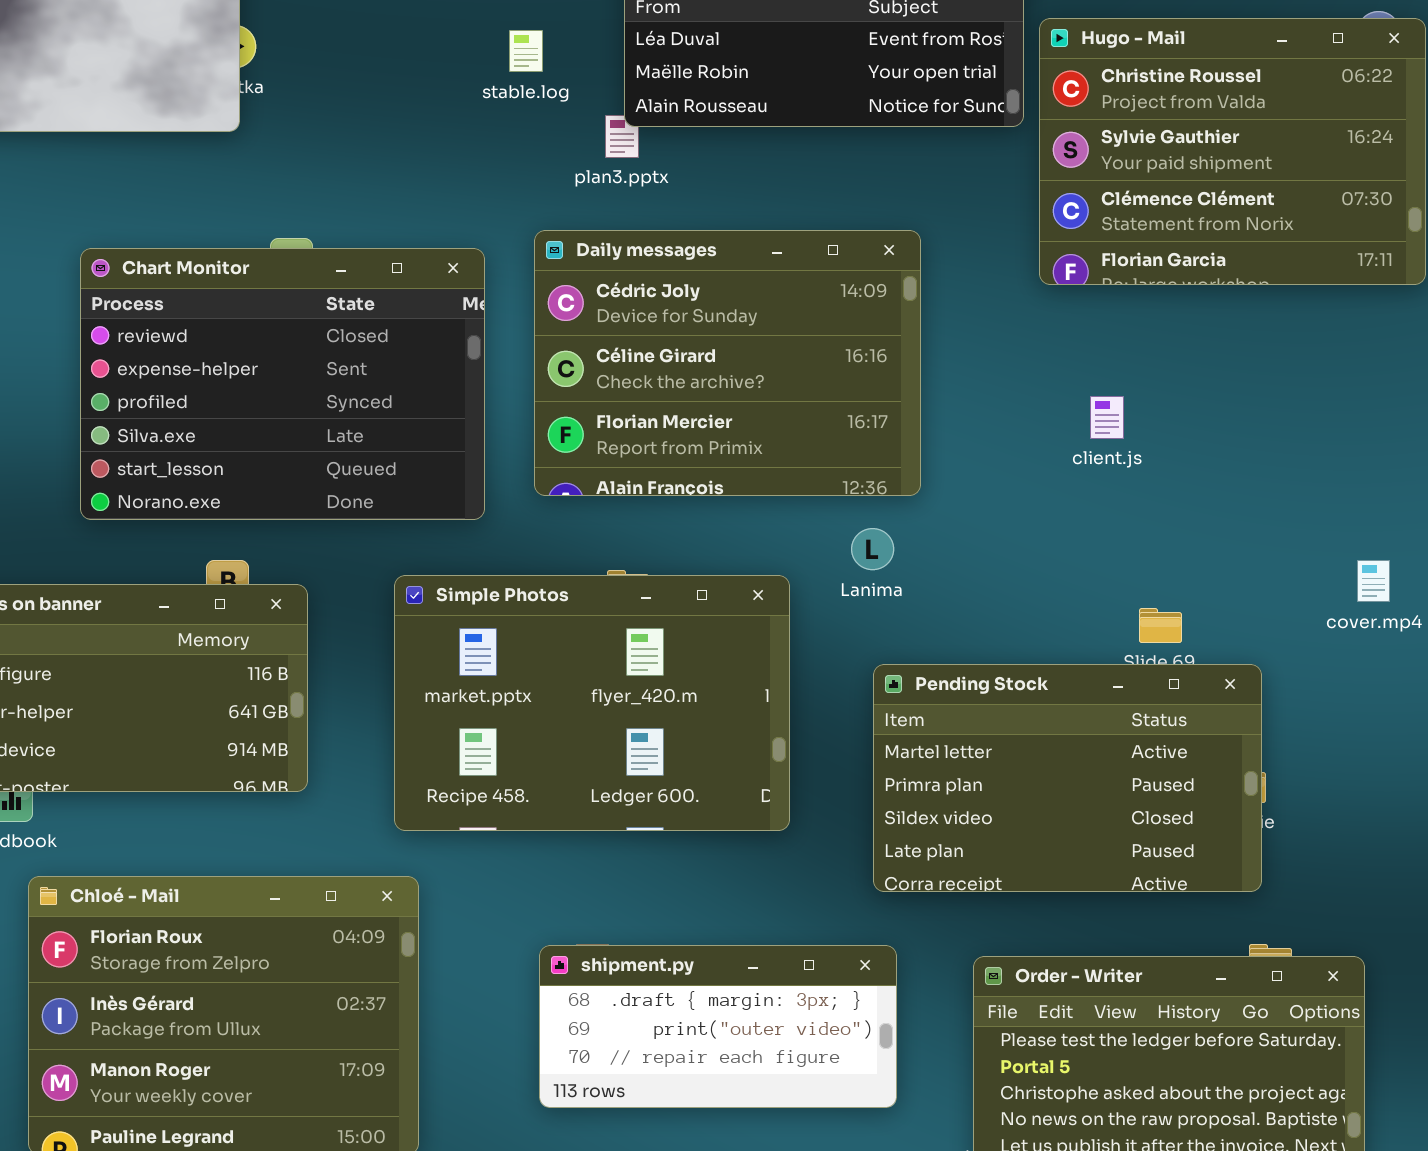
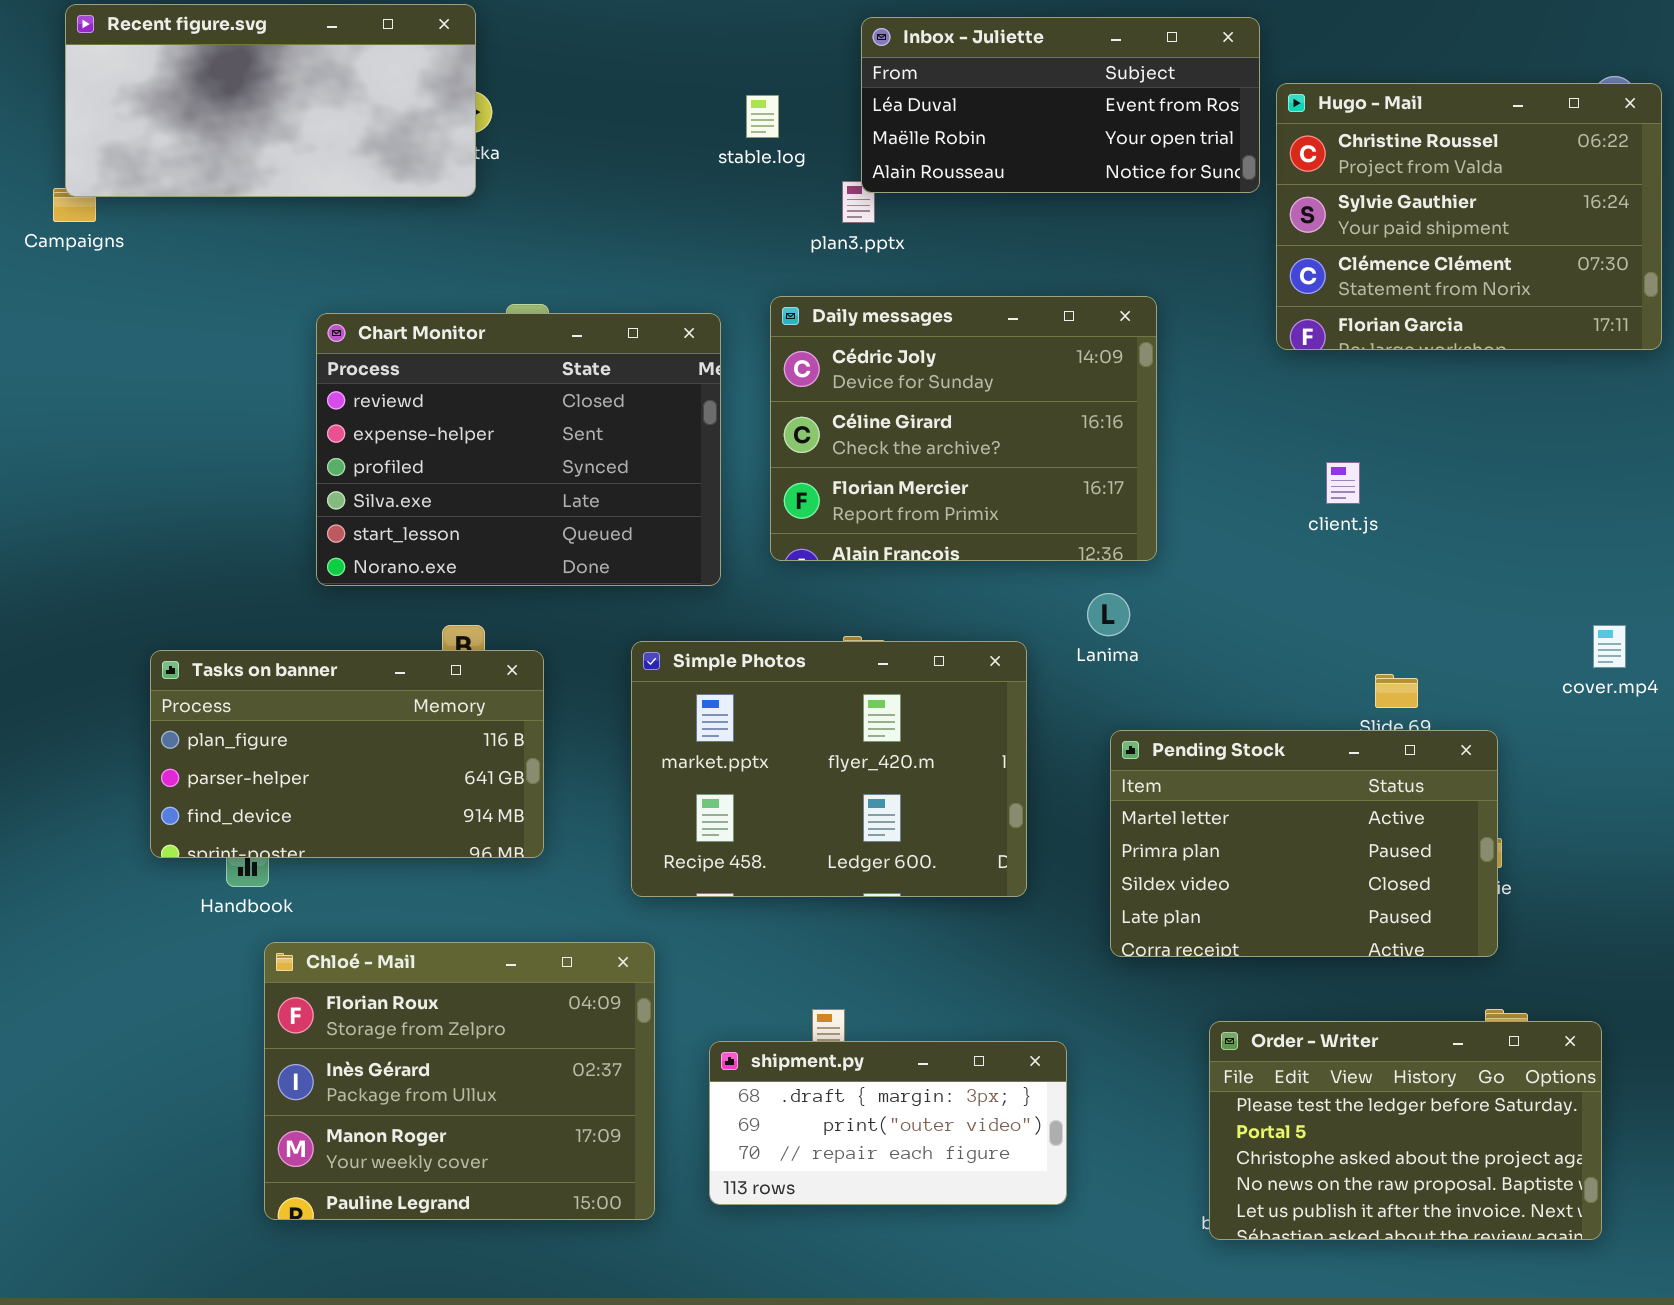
shipment.py: [539,945,897,1108] -> [709,1041,1067,1205], moved

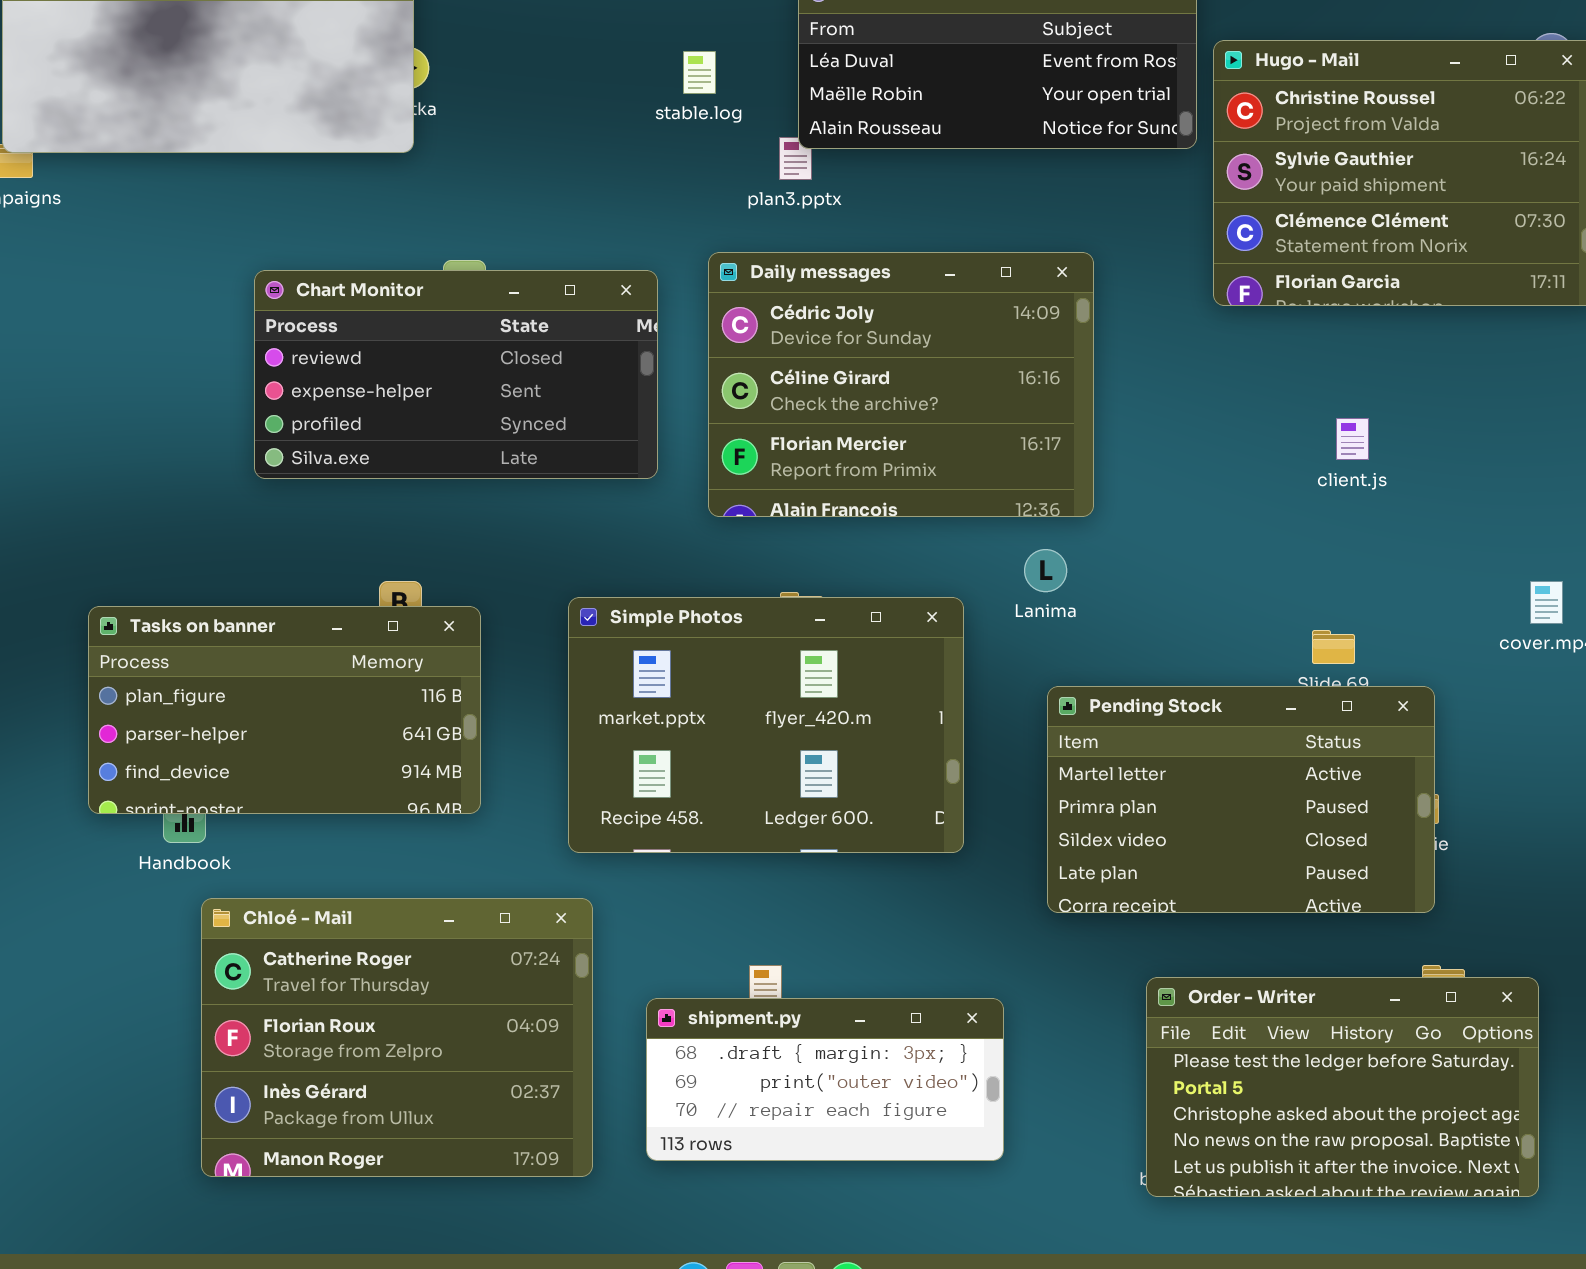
Chart Monitor: [316,313,721,586] -> [254,270,658,479], resized
client.js: [1326,462,1360,504] -> [1336,418,1369,460], moved
Chloé - Mail: [264,942,655,1220] -> [201,898,593,1177], scrolled up 1 row

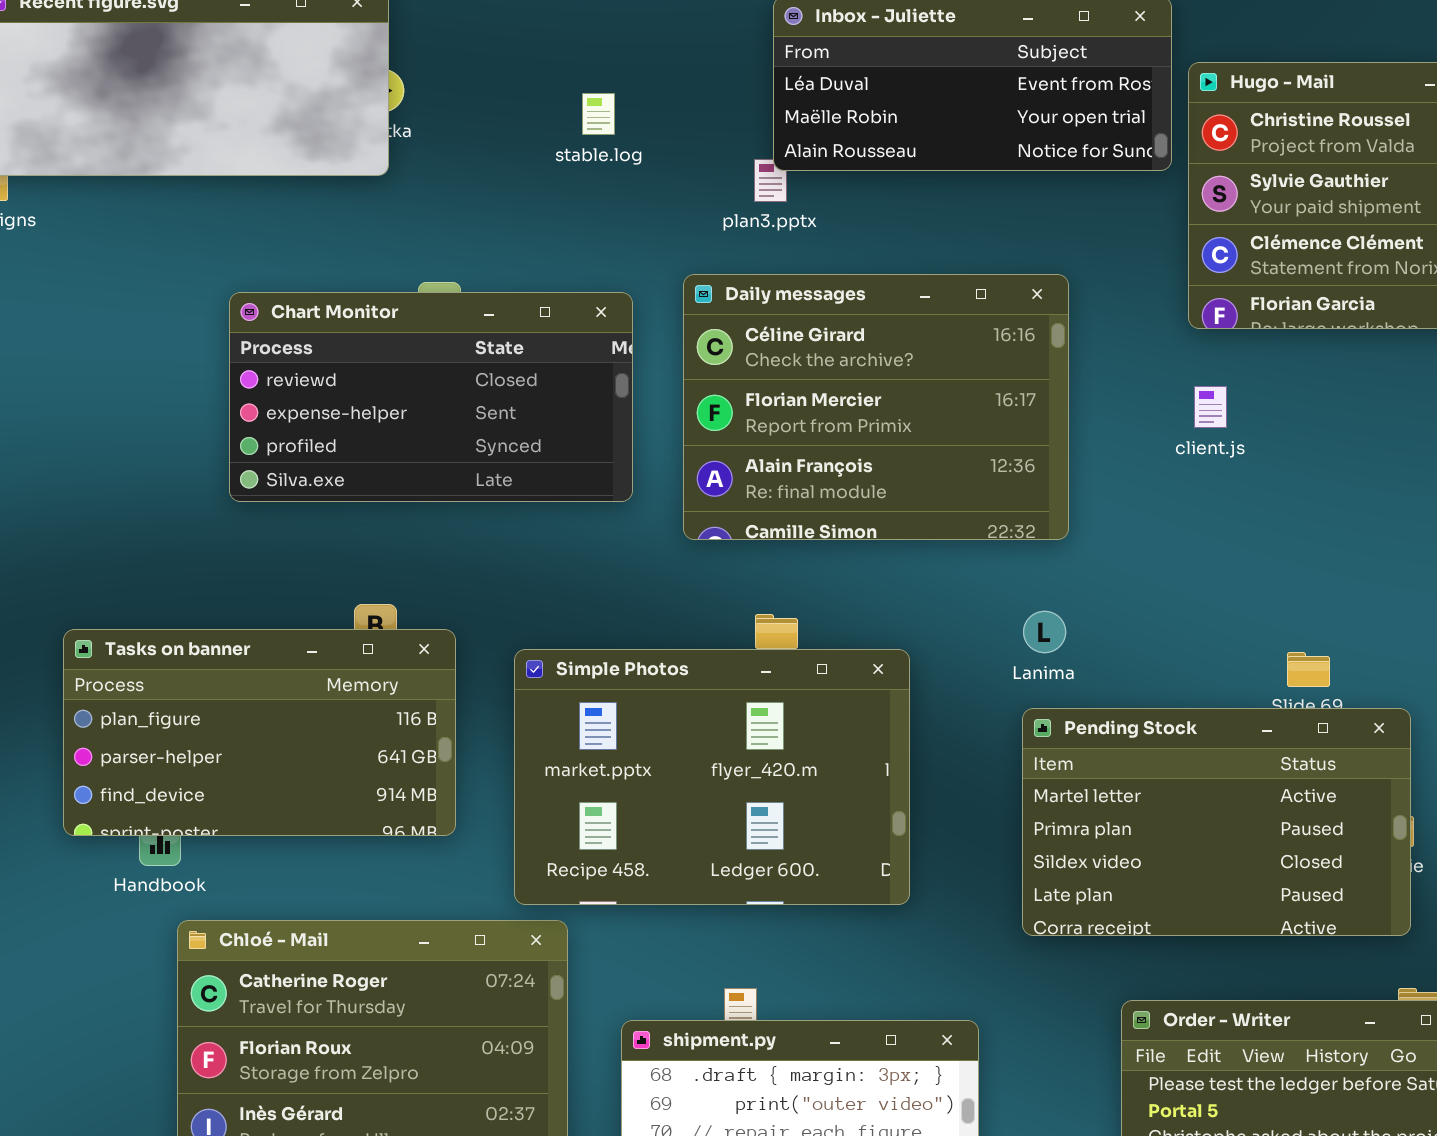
stable.log: [683,51,716,94] -> [582,93,615,135], moved
Daily messages: [708,252,1094,517] -> [683,274,1069,540], scrolled down 1 row
client.js: [1336,418,1369,460] -> [1194,386,1227,428], moved
Lanima: [1024,549,1067,592] -> [1023,611,1066,653], moved
Simple Photos: [568,597,964,853] -> [514,649,910,905], moved

